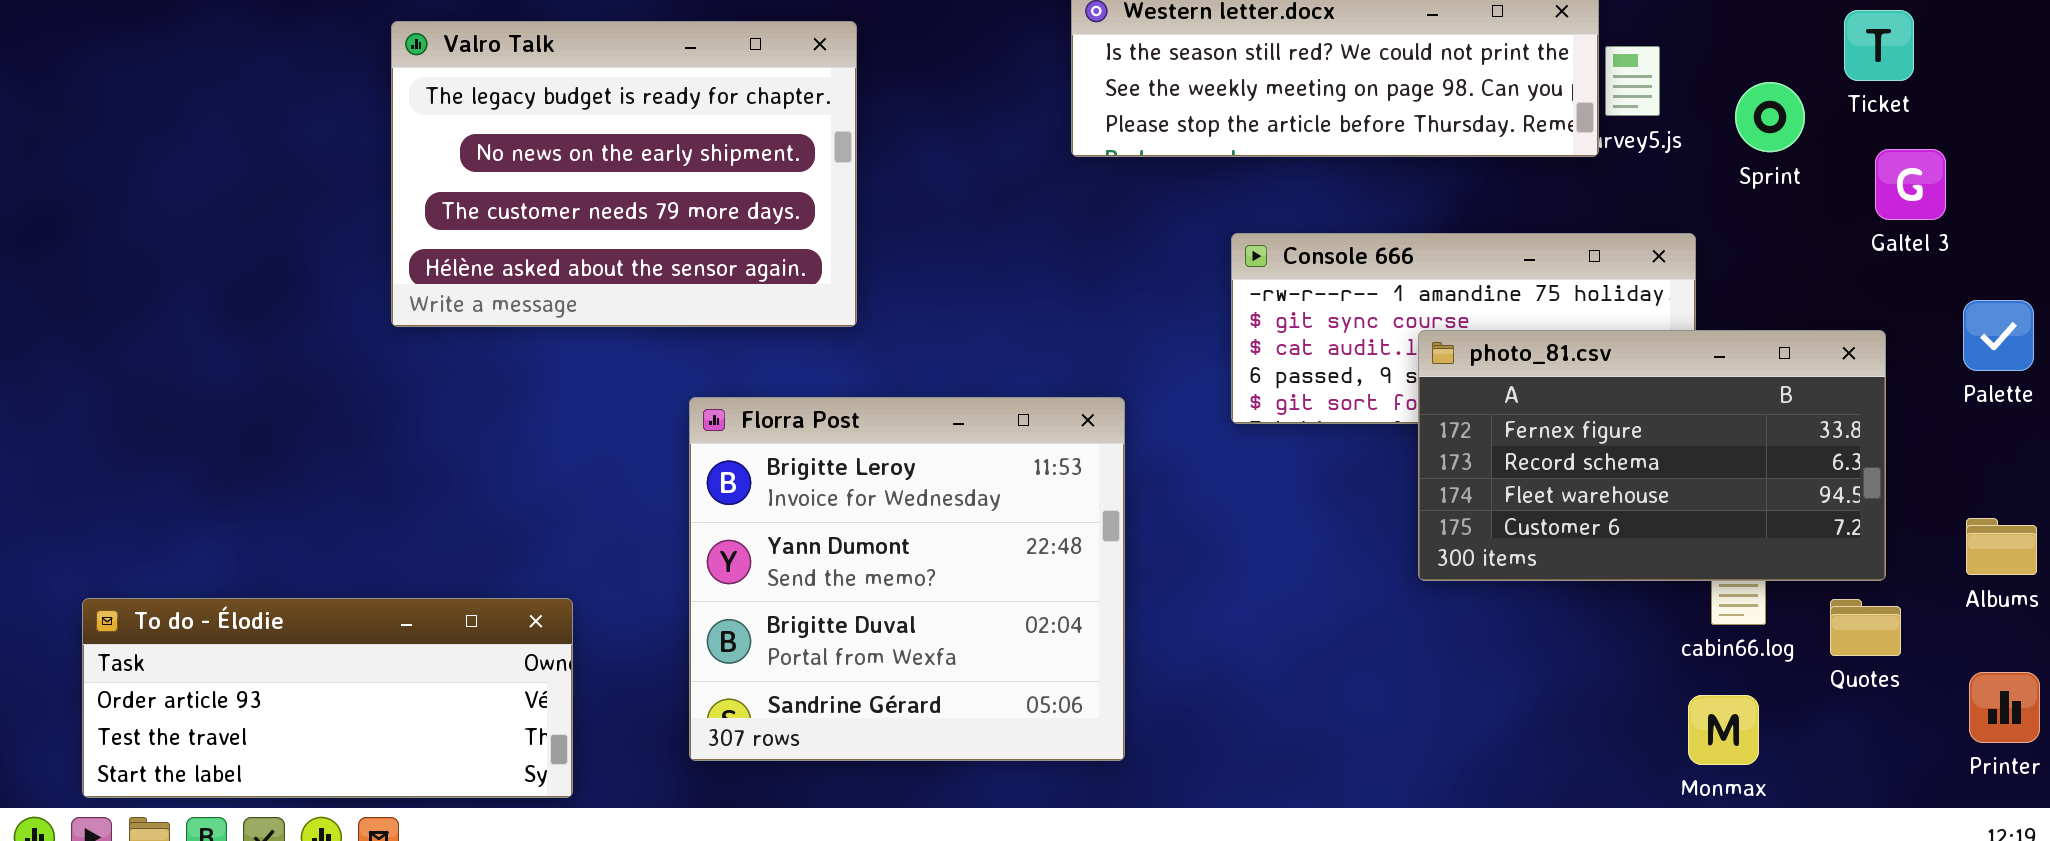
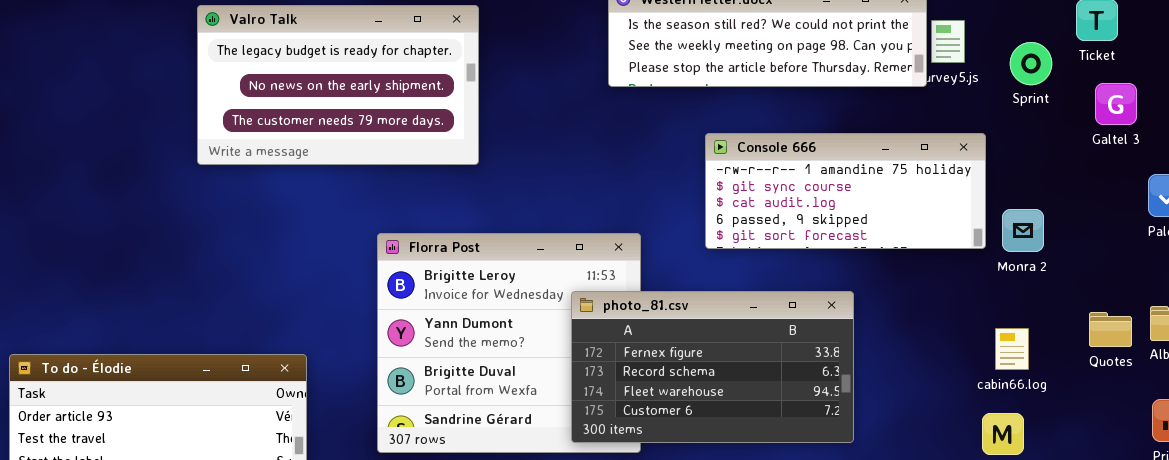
Valro Talk: [391,21,857,327] -> [197,5,479,165], resized
photo_81.csv: [1418,330,1886,581] -> [571,291,854,443], moved
Quotes: [1830,599,1901,656] -> [1089,312,1132,347], moved

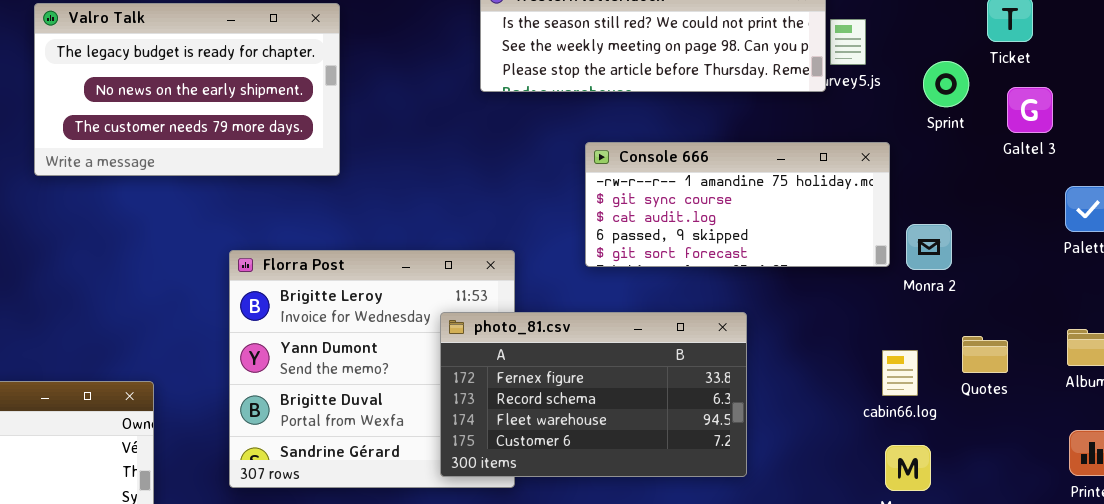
Sprint: [1010,42,1052,85] -> [923,61,969,107], moved
Quotes: [1089,312,1132,347] -> [962,336,1008,373], moved
cabin66.log: [995,328,1029,370] -> [882,350,918,396], moved

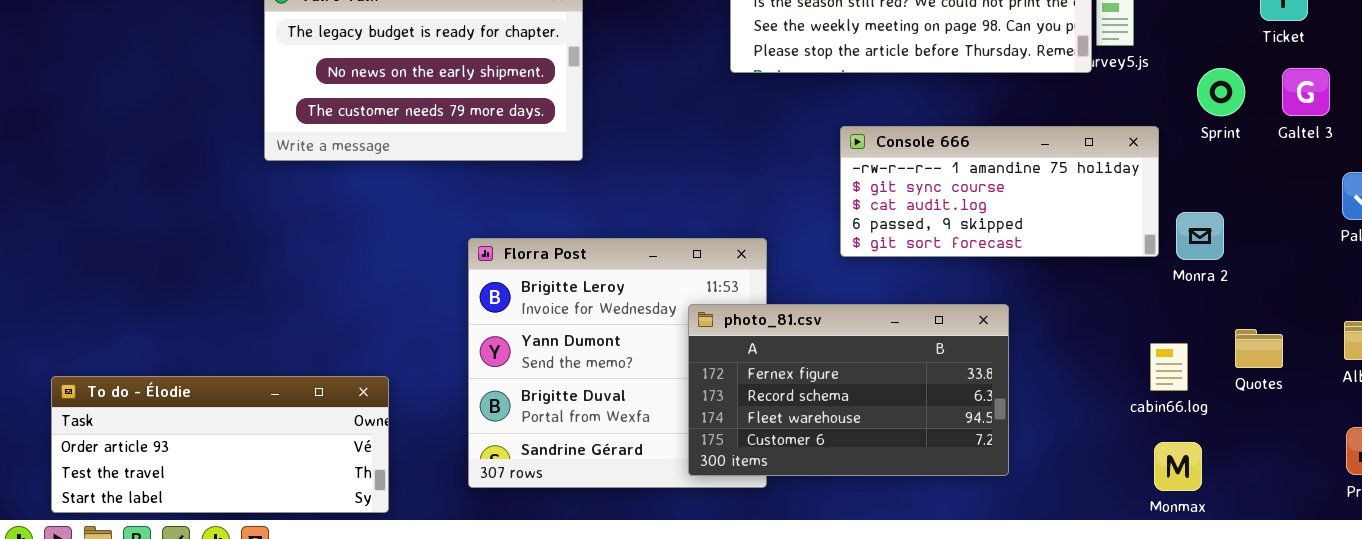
Sprint: [923,61,969,107] -> [1197,68,1245,116], moved

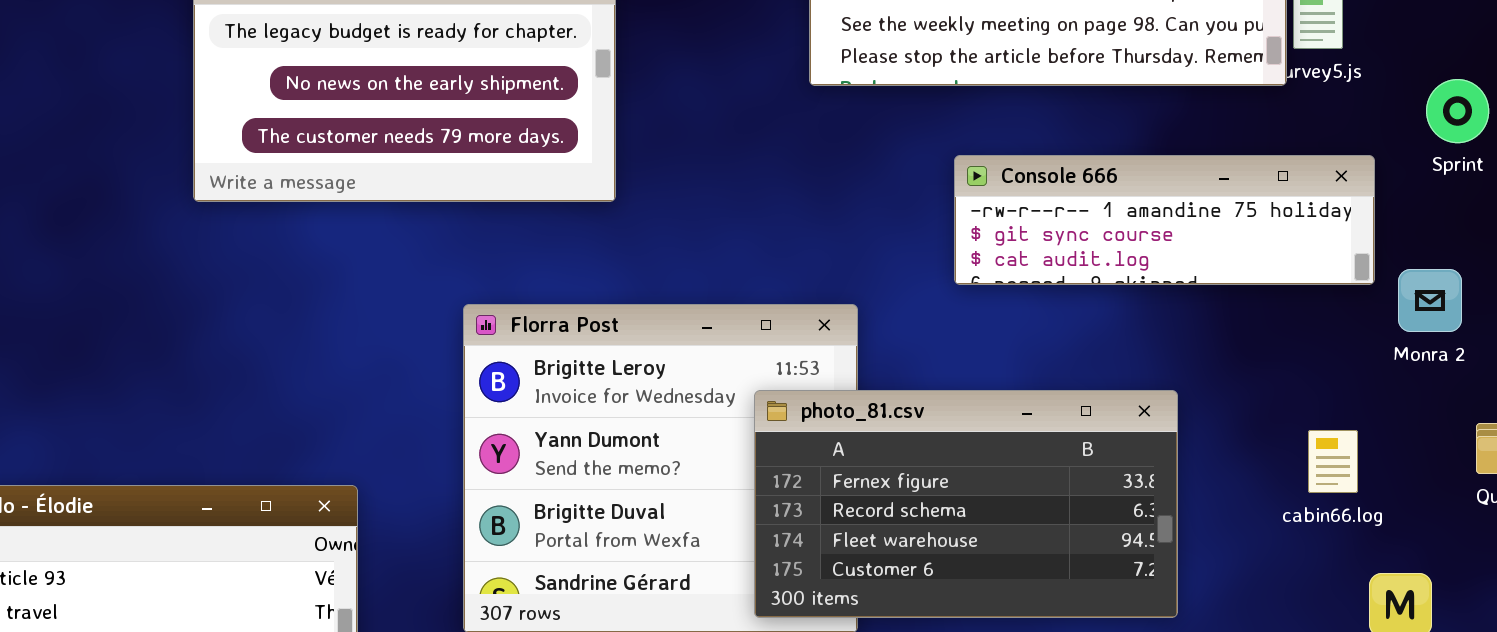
Console 666: [840,126,1159,257] -> [954,155,1375,285], resized
cabin66.log: [1150,343,1188,391] -> [1308,430,1358,493], moved

